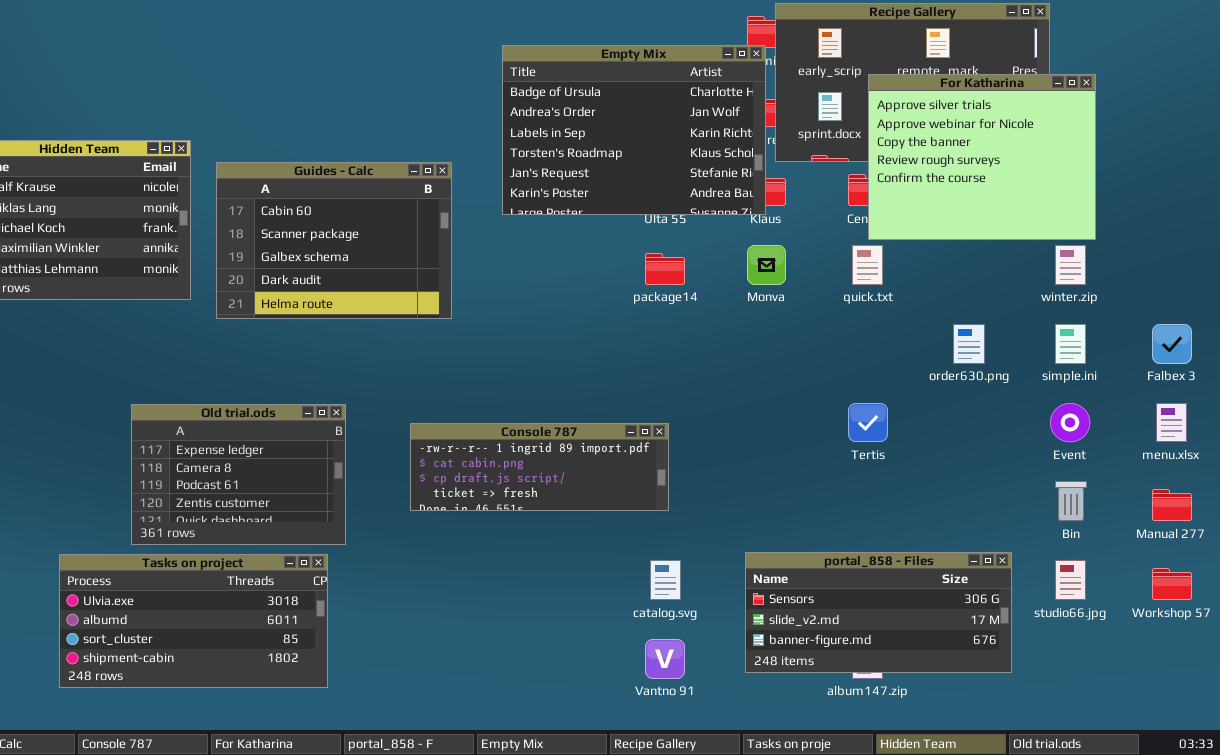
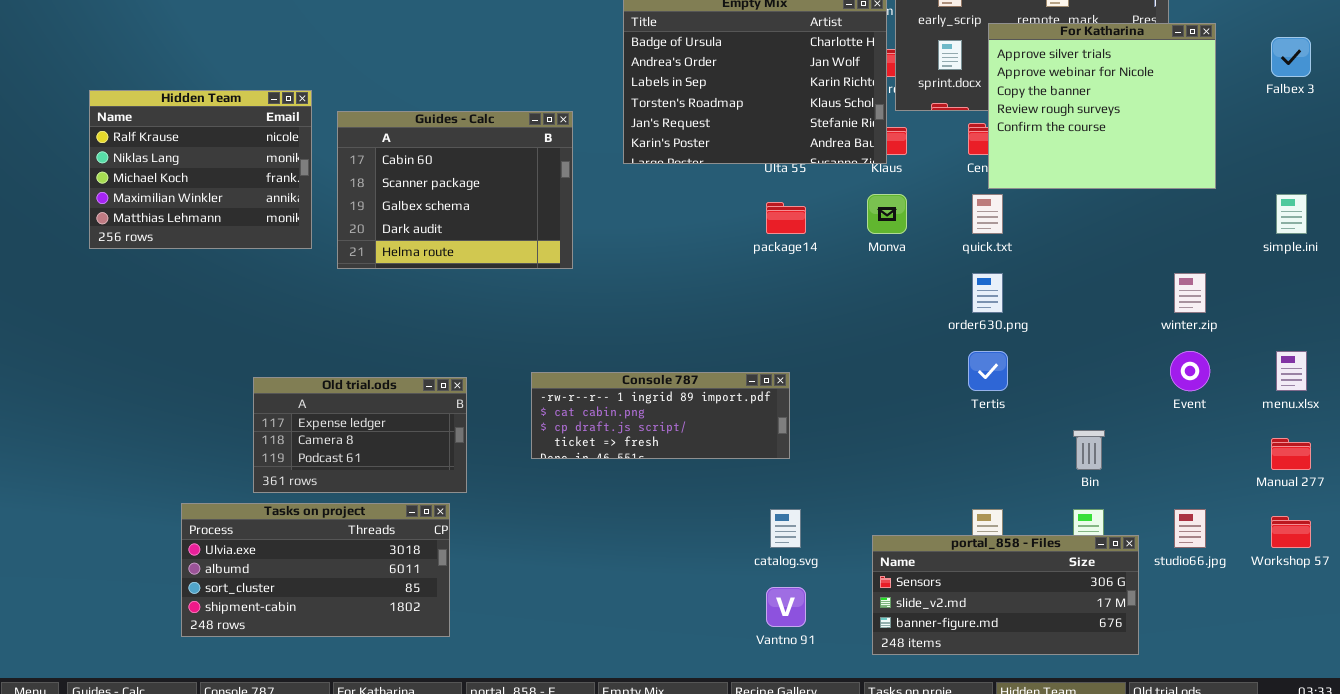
winter.zip: [1055,245,1086,285] -> [1174,273,1206,313], moved
order630.png: [953,324,985,364] -> [972,273,1003,313], moved
simple.ini: [1055,324,1086,364] -> [1276,194,1307,234], moved
Falbex 3: [1152,324,1192,364] -> [1271,37,1311,77], moved
Old trial.ods: [131,404,346,545] -> [253,377,467,493], resized
Bin: [1055,481,1087,521] -> [1073,430,1105,470], moved
portal_858 - Files: [745,552,1012,673] -> [872,535,1139,655], moved

